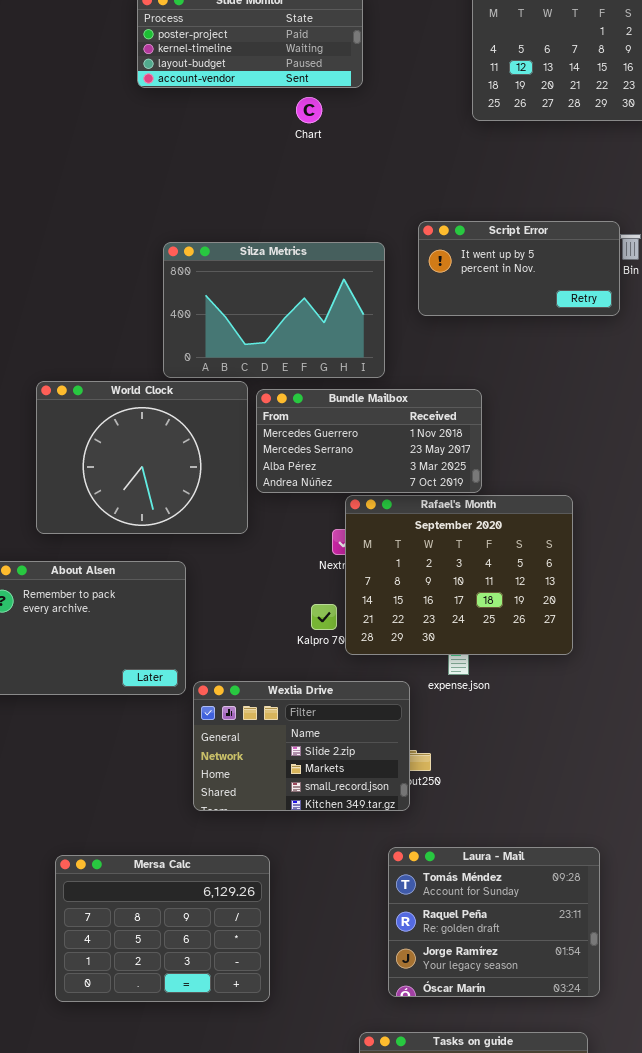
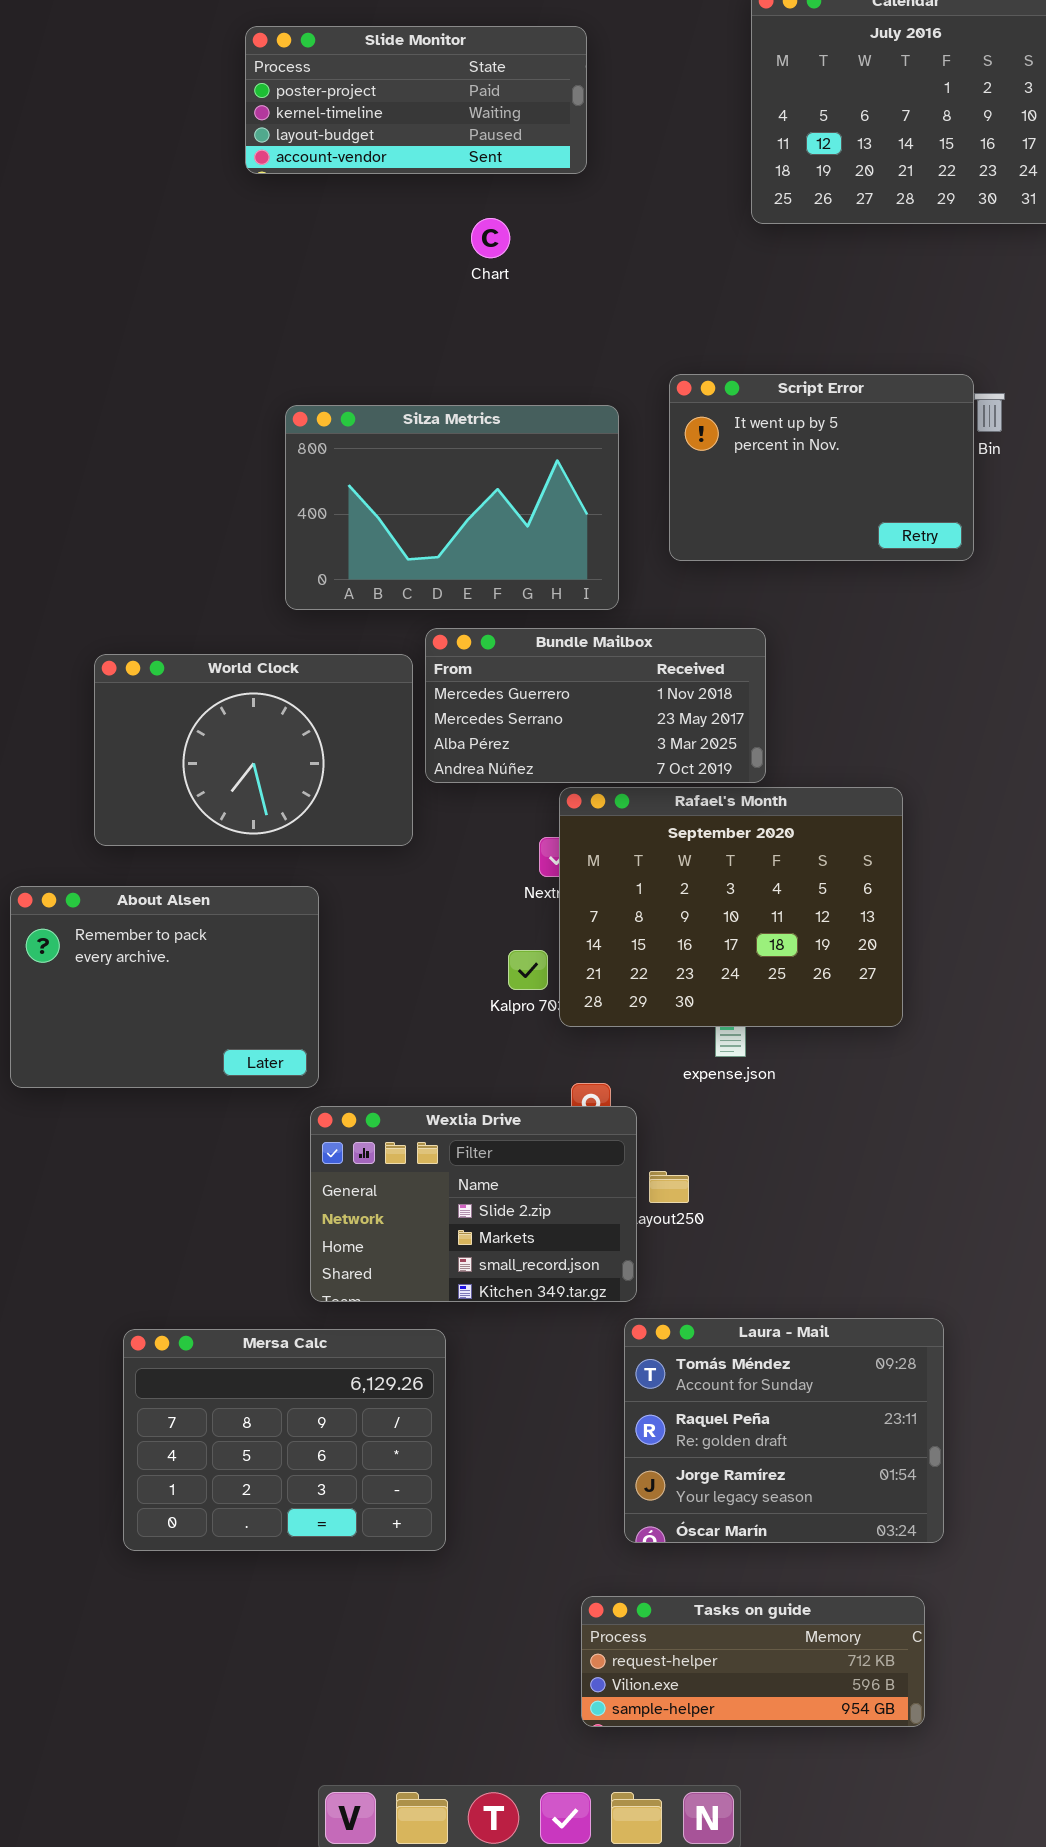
Chart: [296,97,322,123] -> [471,218,510,258], moved
Script Error: [418,221,620,316] -> [669,374,974,561], resized
World Clock: [36,381,248,534] -> [94,654,413,846], resized
Wexlia Drive: [193,681,410,811] -> [310,1106,637,1302], moved

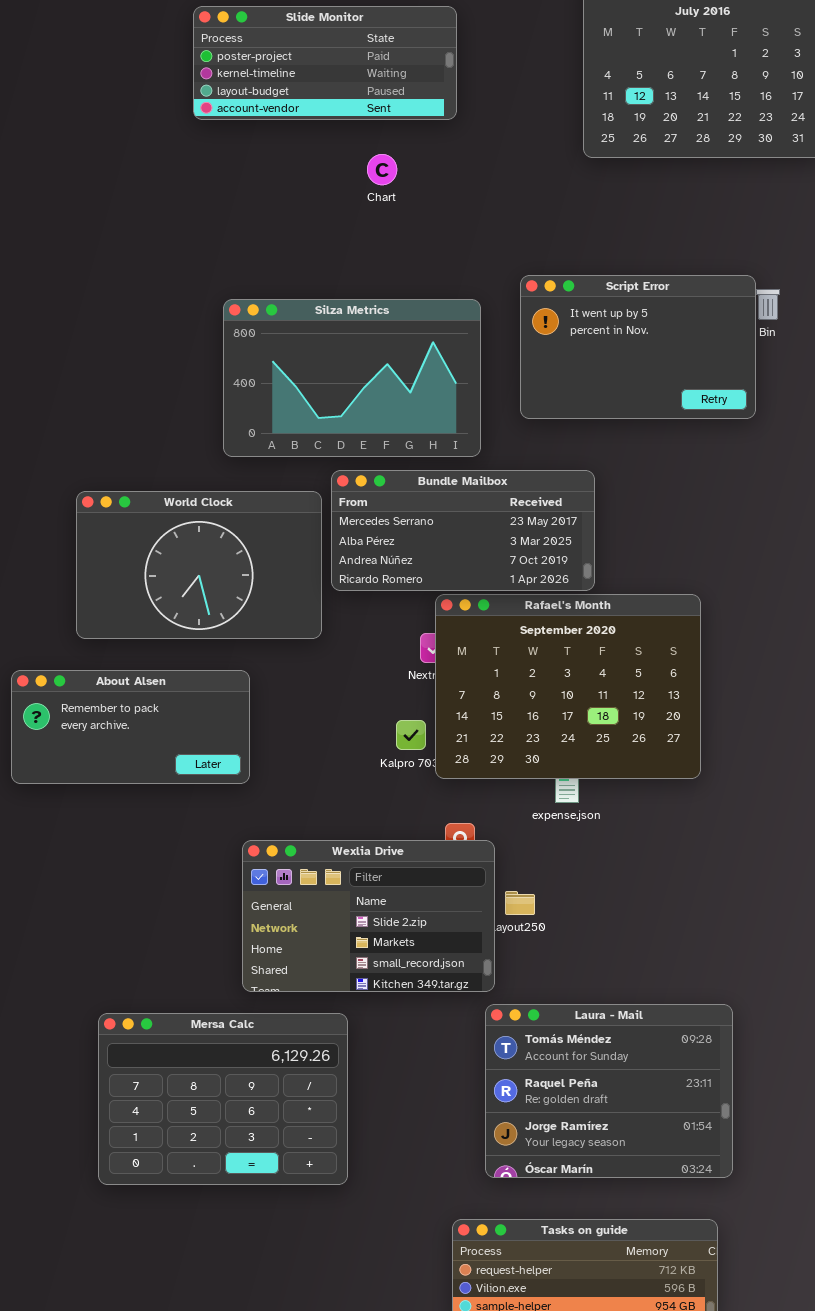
Bundle Mailbox: [425,628,766,783] -> [331,470,595,591], scrolled down 1 row
About Alsen: [10,886,319,1088] -> [11,670,250,784], resized

